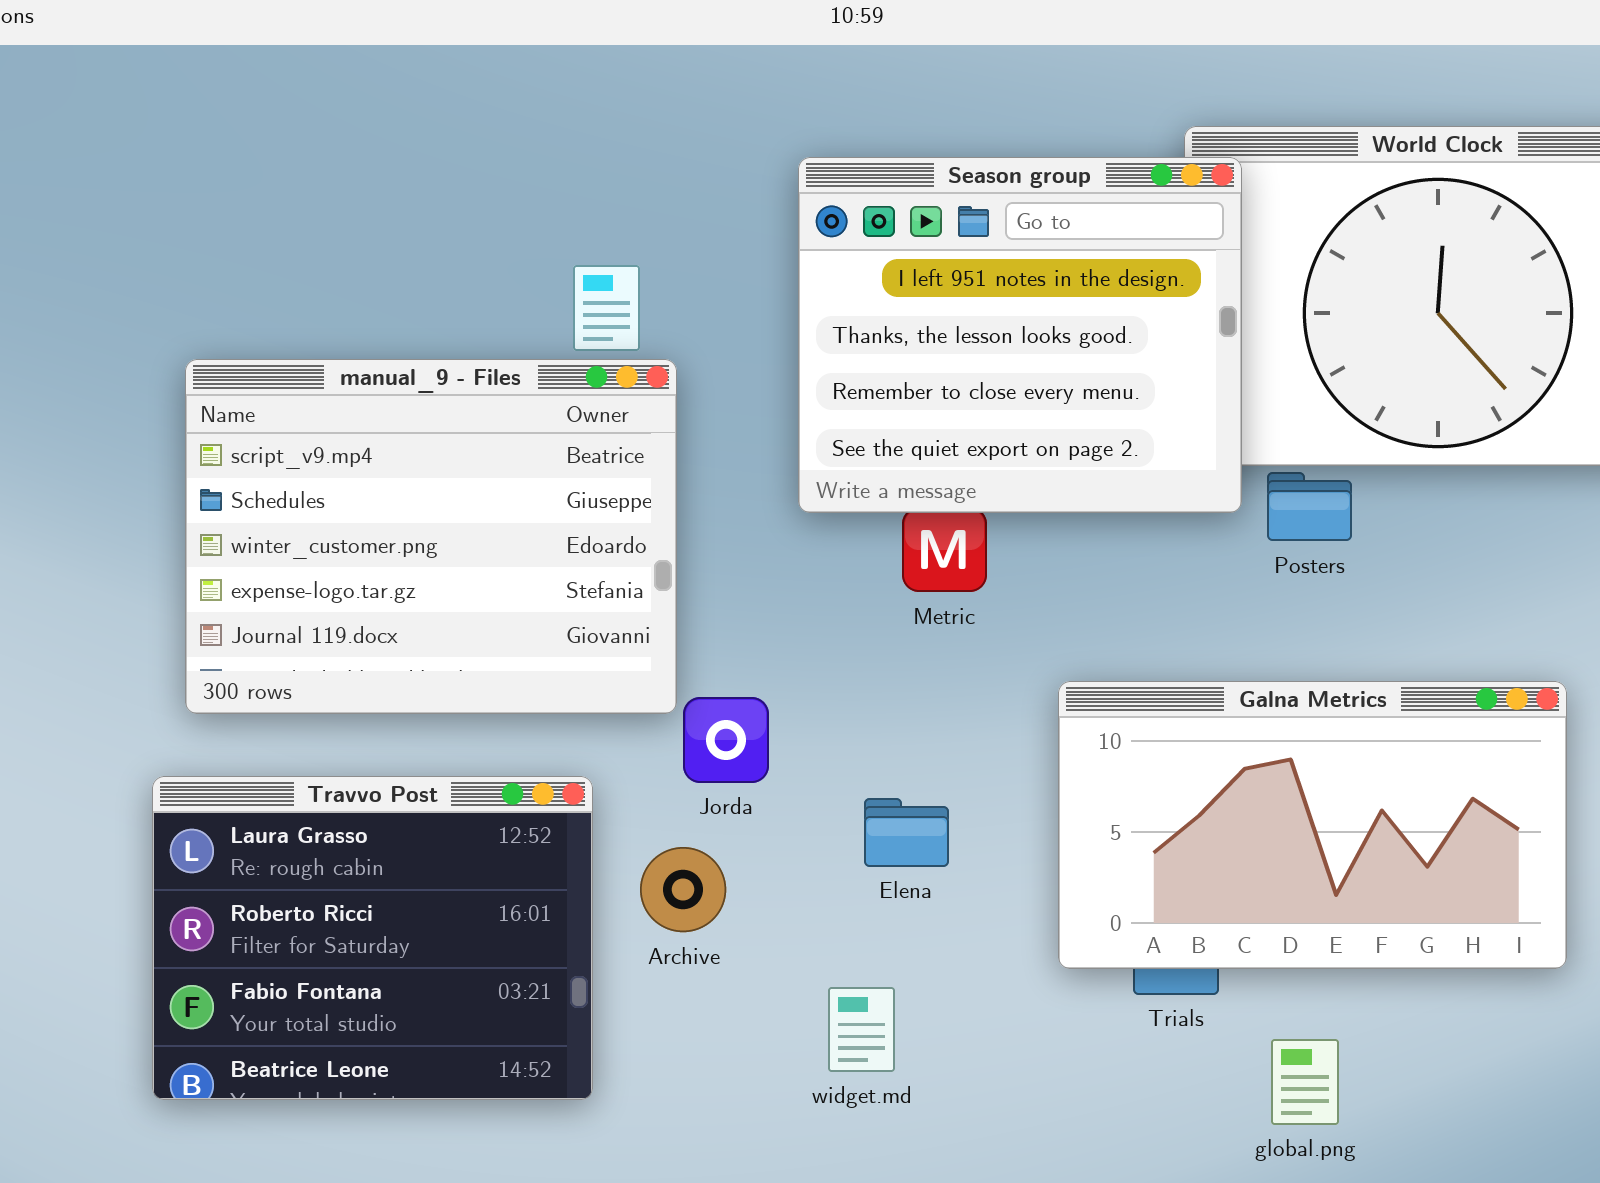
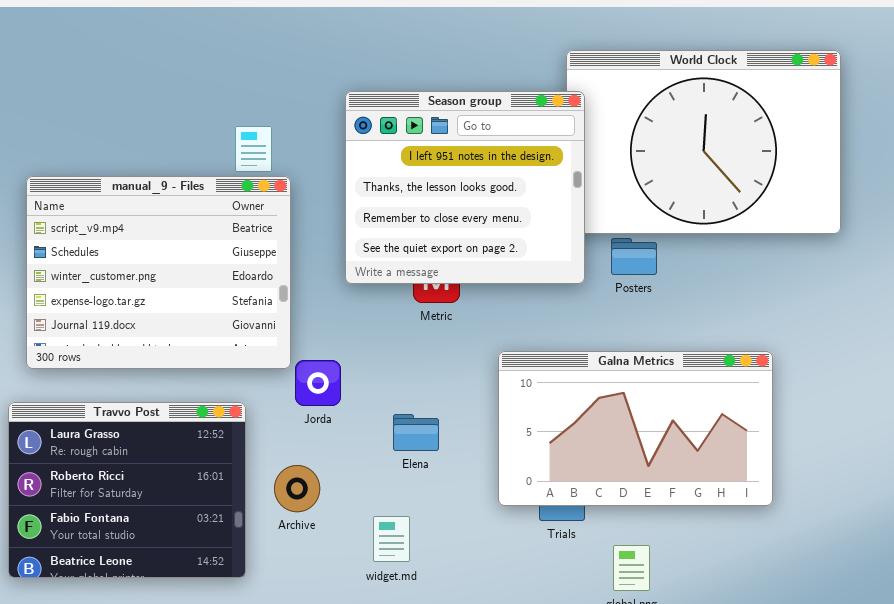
Season group: [798,157,1242,513] -> [345,91,585,284], moved
Archive: [640,847,726,932] -> [274,465,320,512], moved

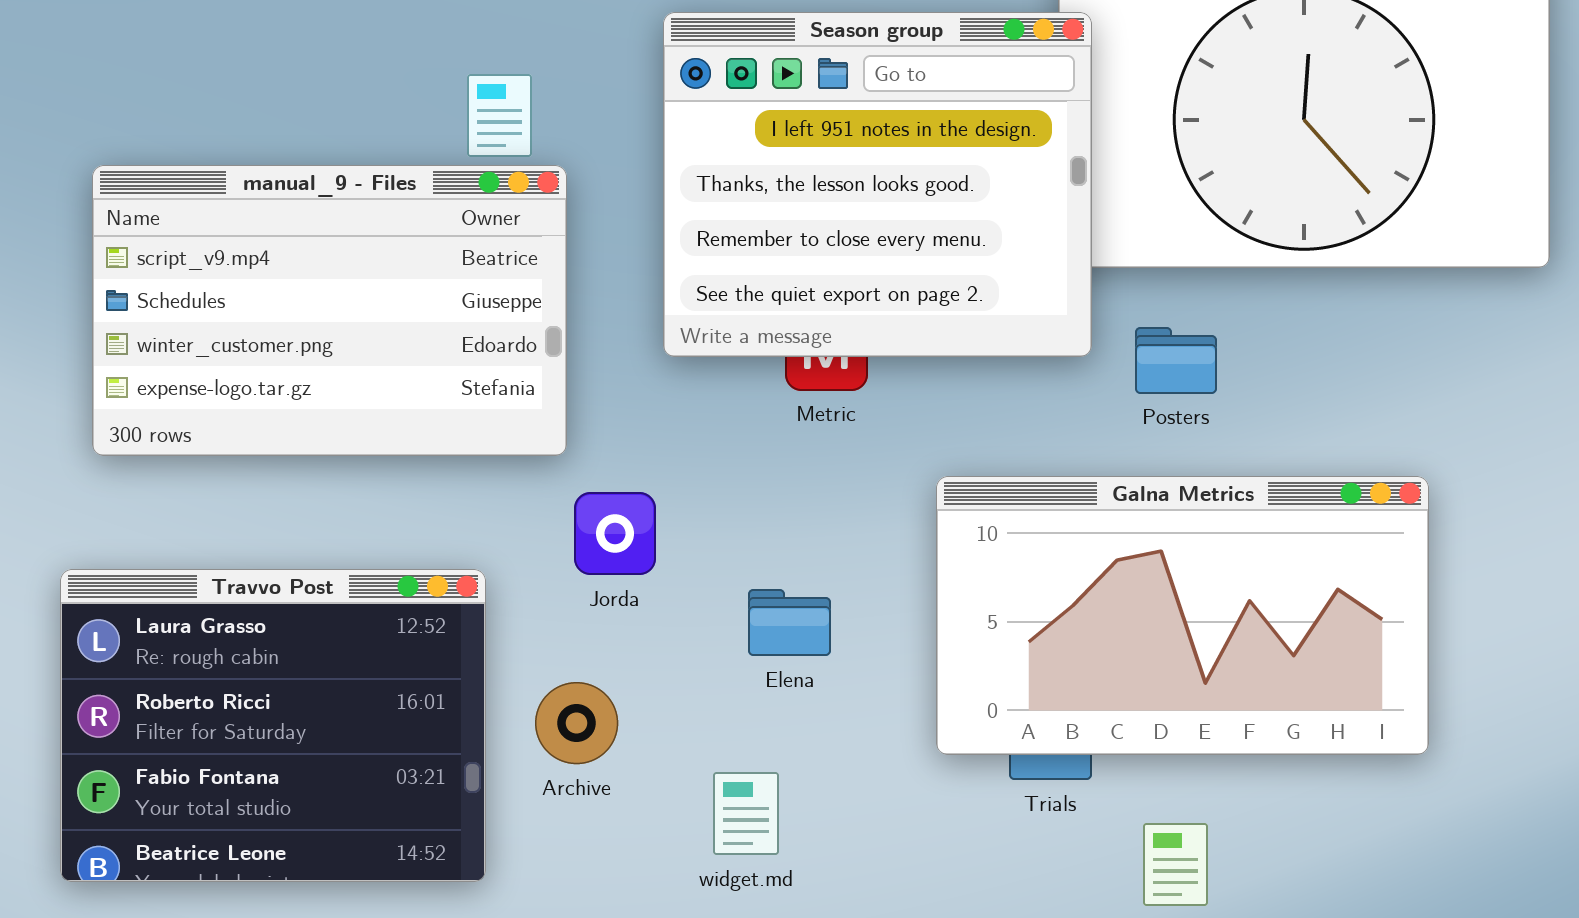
manual_9 - Files: [26,176,291,369] -> [92,165,567,456], resized
Posters: [611,238,657,275] -> [1135,327,1217,394], moved

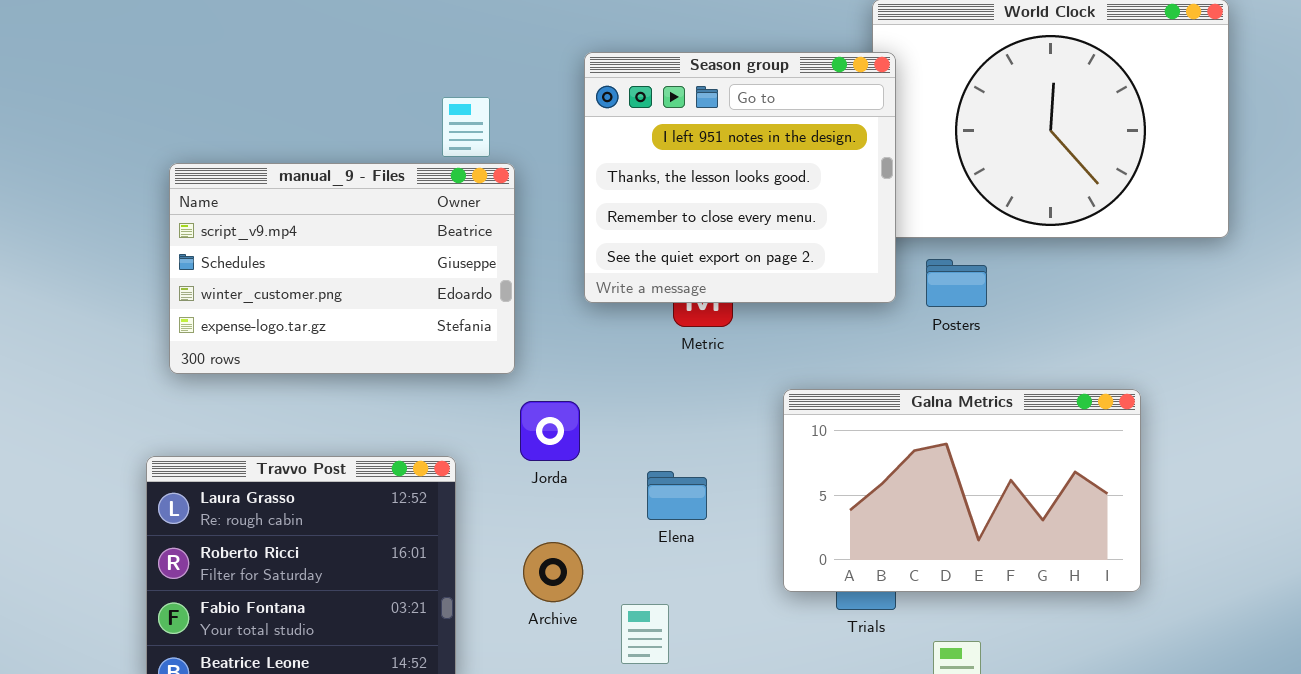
Posters: [1135,327,1217,394] -> [926,259,987,307], moved
Archive: [535,682,618,764] -> [523,542,583,602], moved

